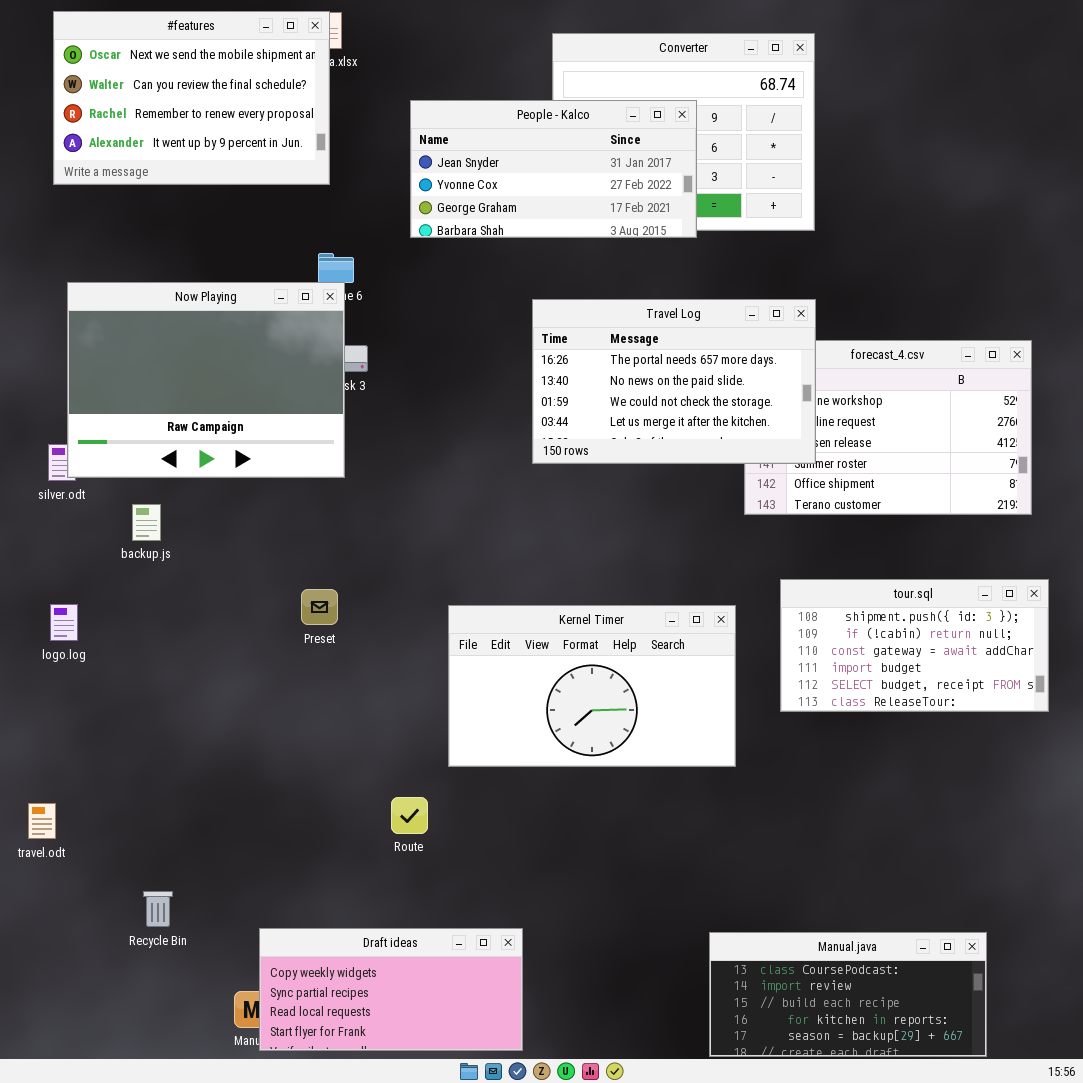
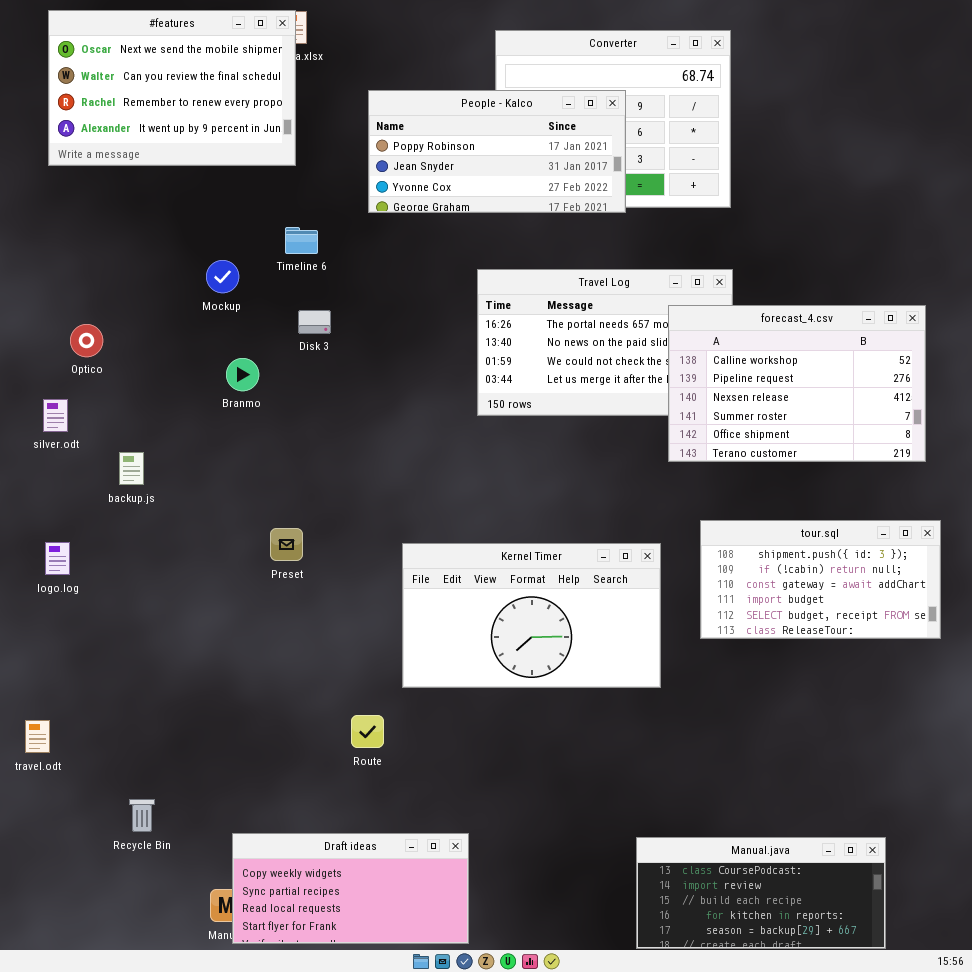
People - Kalco: [410,100,697,238] -> [368,90,626,213], scrolled up 1 row
Now Playing: [67,282,345,478] -> none, closed
forecast_4.csv: [744,340,1032,515] -> [668,305,926,462], raised

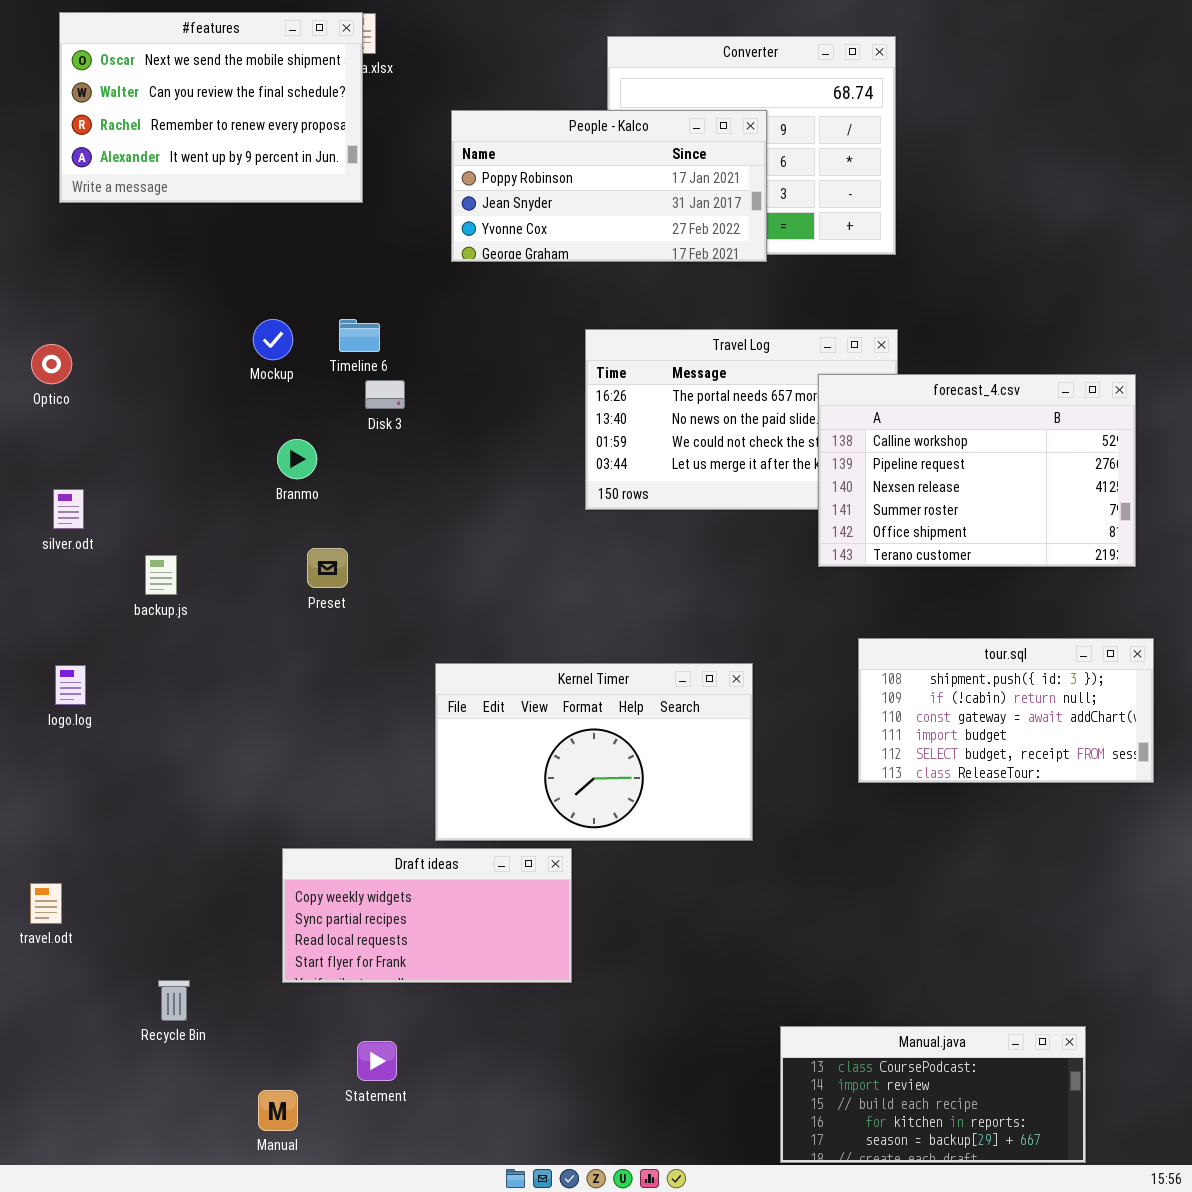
Timeline 6: [285,227,318,254] -> [339,319,380,352], moved
Optico: [70,324,103,357] -> [31,344,72,384], moved
Preset: [270,528,303,561] -> [307,548,348,588], moved
Kernel Timer: [402,543,661,688] -> [435,663,753,841], moved
Draft ideas: [232,833,469,944] -> [282,848,572,983], moved

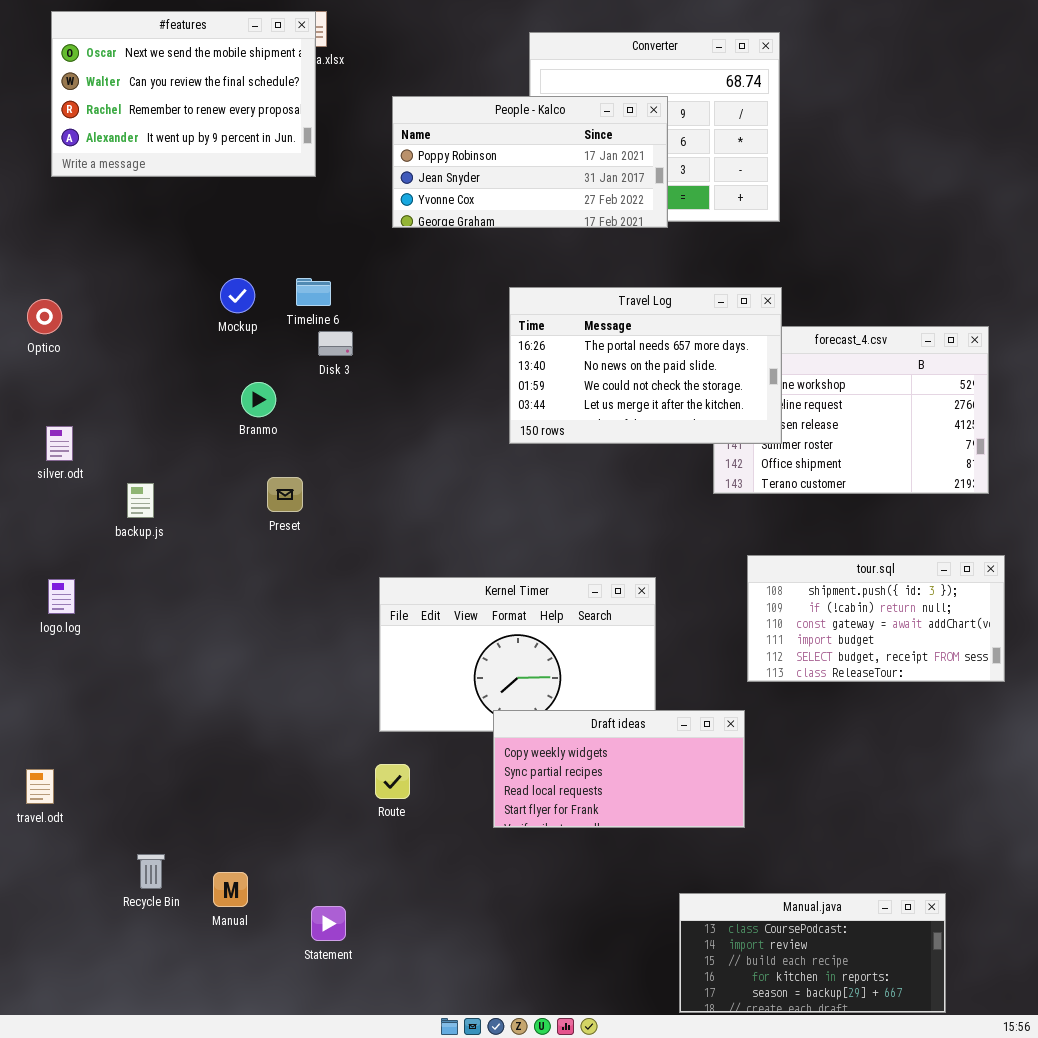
Travel Log: [585,329,898,510] -> [509,287,782,444], raised
Draft ideas: [282,848,572,983] -> [493,710,745,828], moved
Manual: [258,1090,298,1131] -> [213,872,248,907], moved

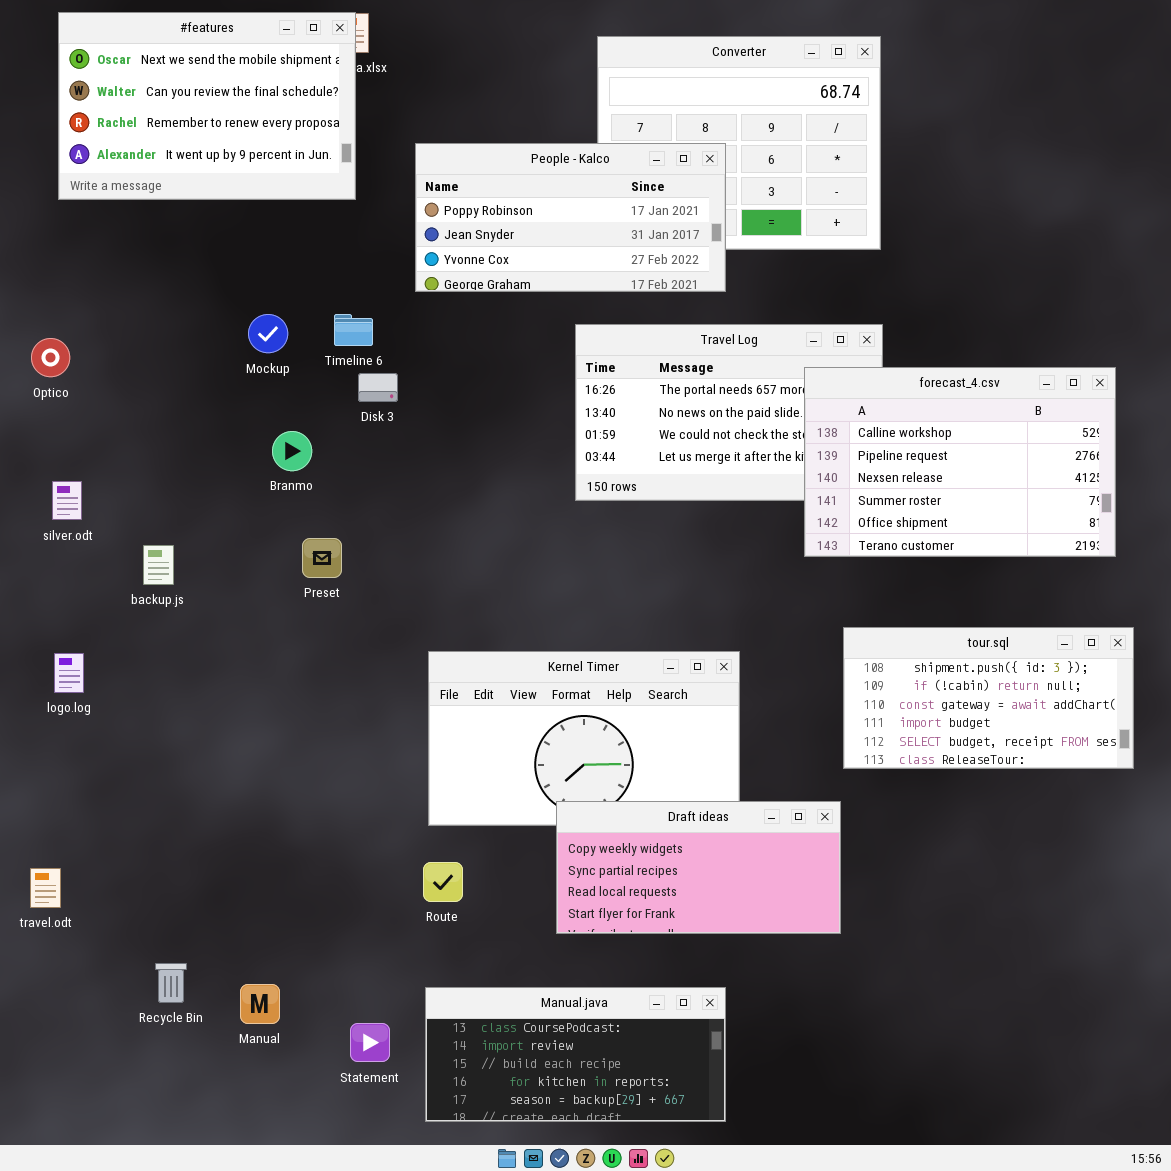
People - Kalco: [392,96,668,228] -> [415,143,726,292], moved
forecast_4.csv: [713,326,989,494] -> [804,367,1116,557], raised
Manual.java: [679,893,946,1013] -> [425,987,726,1122], moved

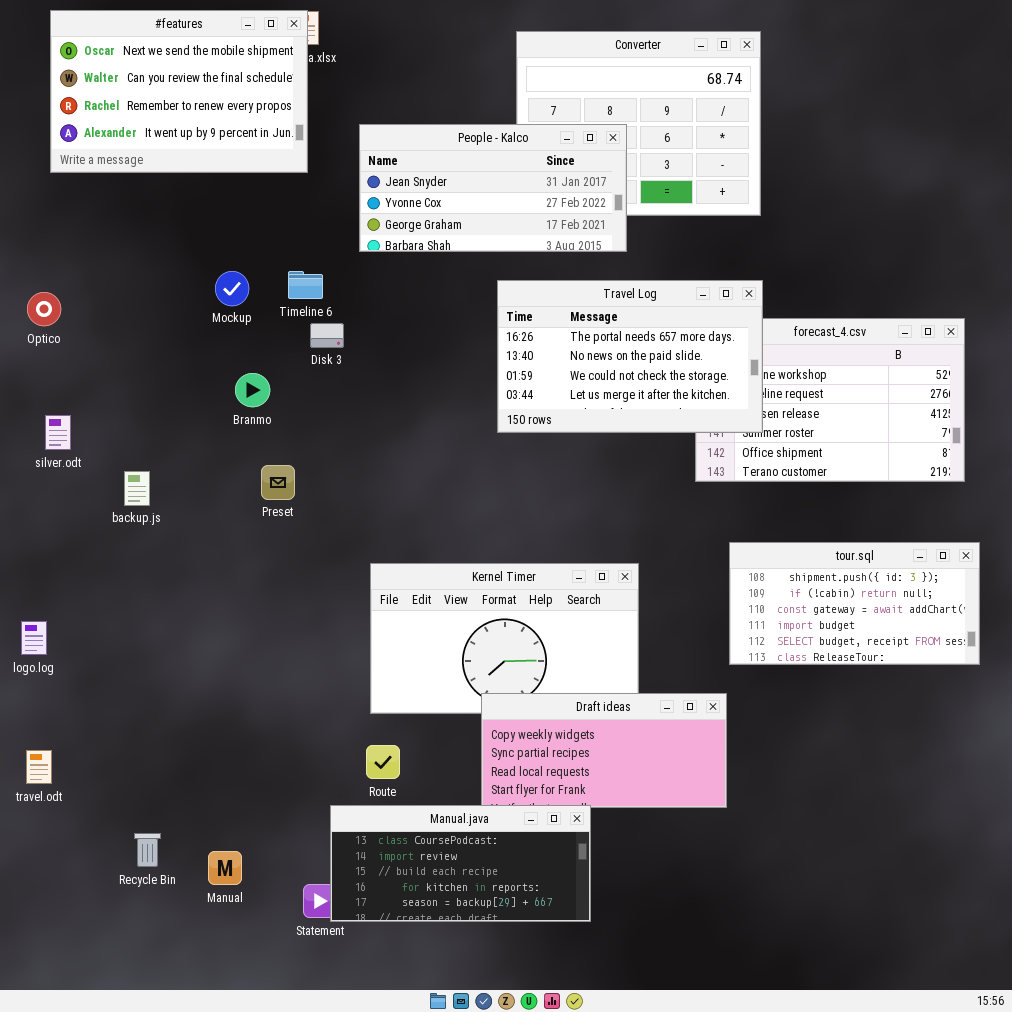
People - Kalco: [415,143,726,292] -> [359,124,627,252], scrolled down 1 row
Travel Log: [575,324,883,501] -> [497,280,763,433], raised
logo.log: [54,653,84,693] -> [21,621,47,655], moved
Manual.java: [425,987,726,1122] -> [330,805,591,922], moved

